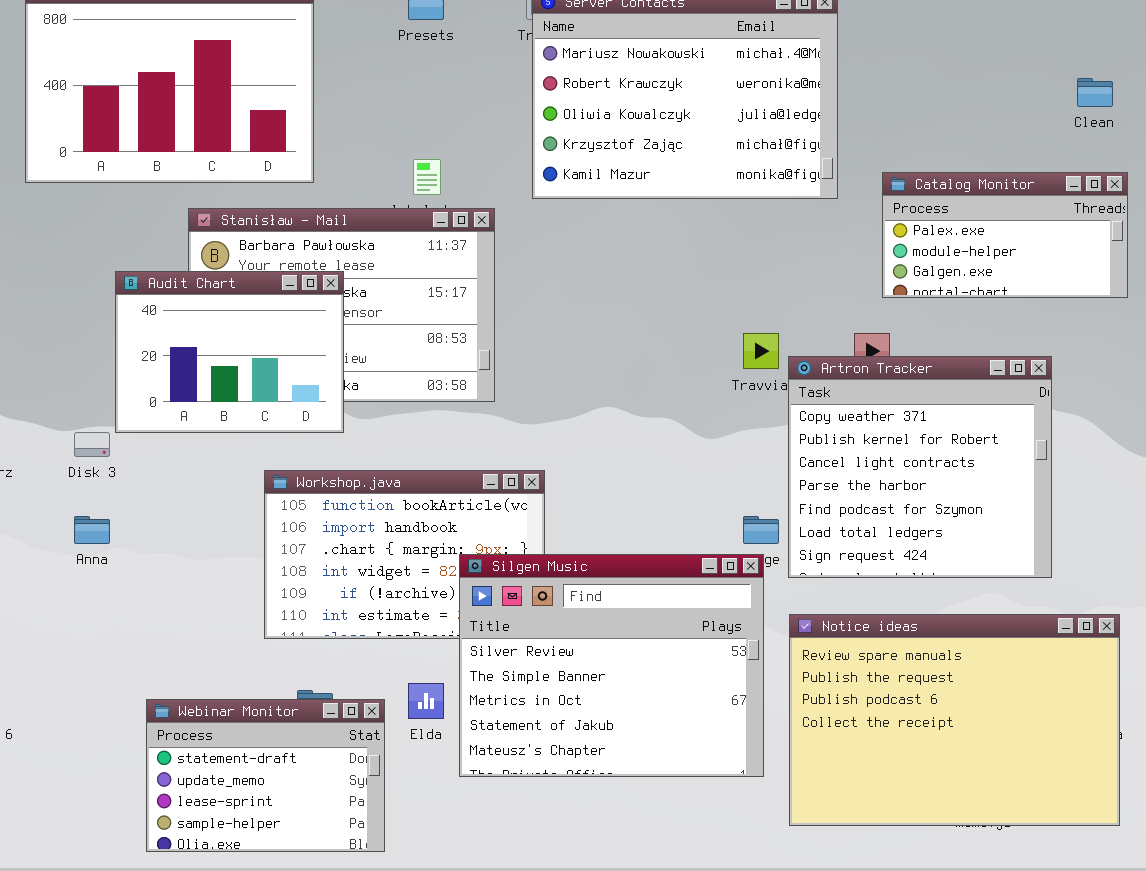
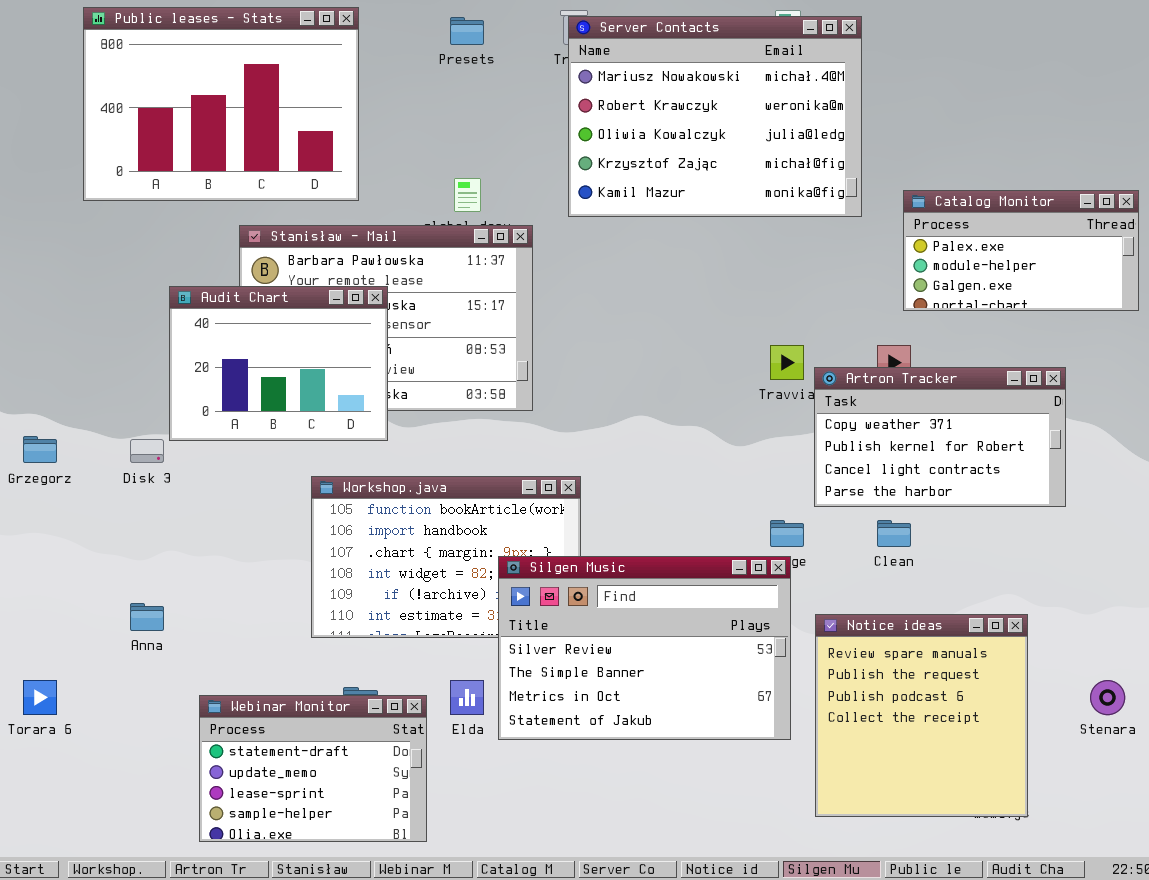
Clean: [1077,78,1113,107] -> [877,520,911,547], moved
Artron Tracker: [788,356,1052,578] -> [814,367,1066,507], resized
Anna: [74,516,110,544] -> [130,603,164,631], moved
Silgen Music: [459,554,764,777] -> [498,556,791,740], resized
Notice ideas: [789,614,1120,826] -> [815,614,1028,817], resized

